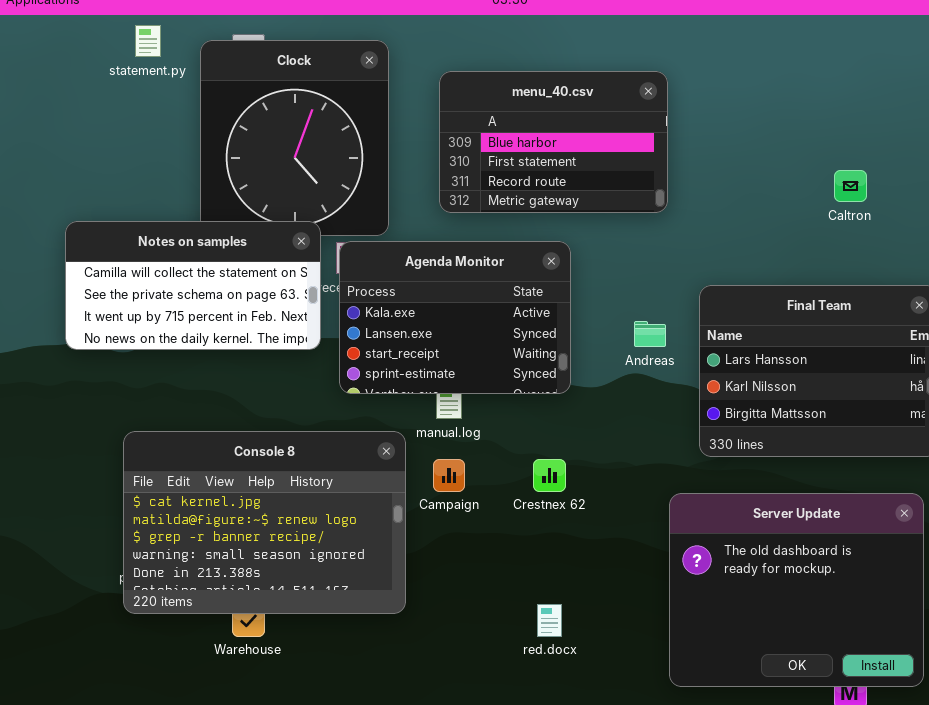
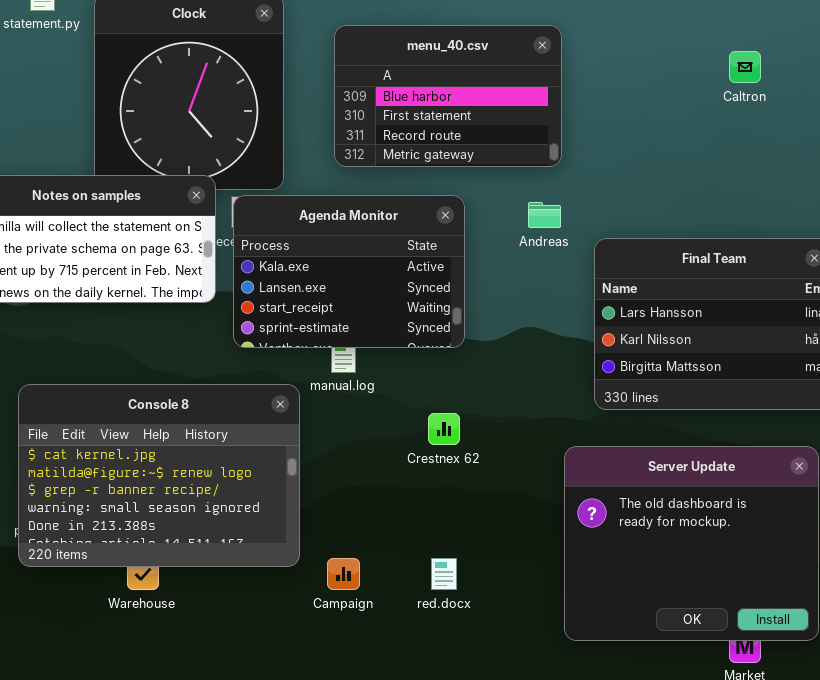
Caltron: [834,170,867,202] -> [729,51,761,83], moved
Andreas: [634,321,666,347] -> [528,202,561,228], moved
Campaign: [433,459,465,492] -> [327,558,360,590], moved

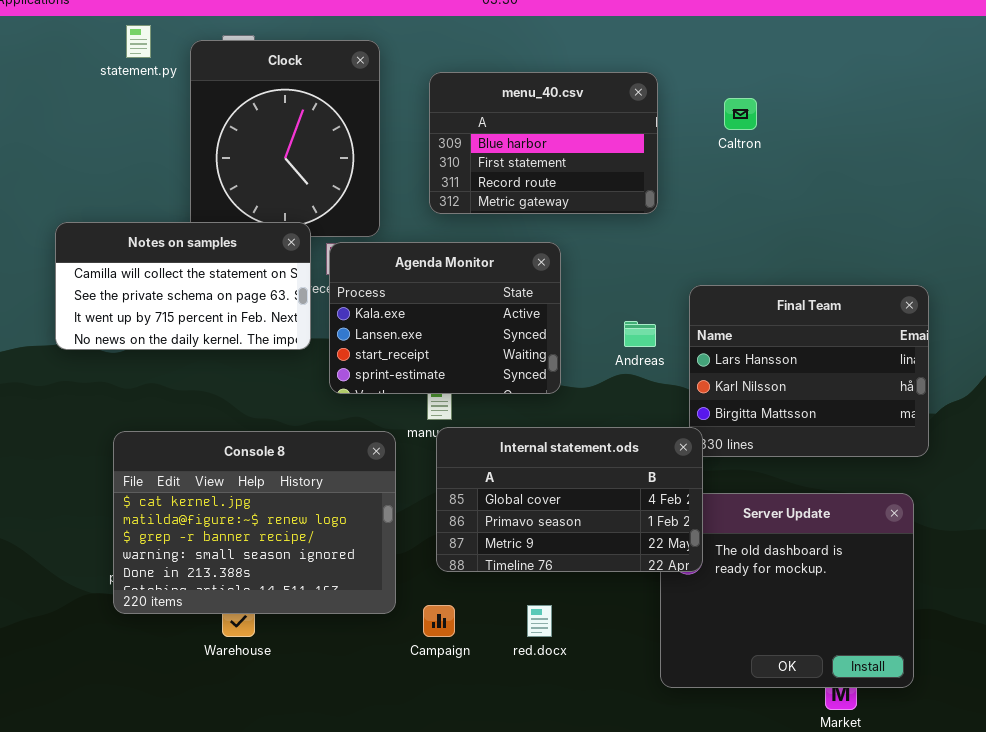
Caltron: [729,51,761,83] -> [724,98,757,130], moved
Andreas: [528,202,561,228] -> [624,321,656,347], moved
Internal statement.ods: none -> [436,427,703,572], opened

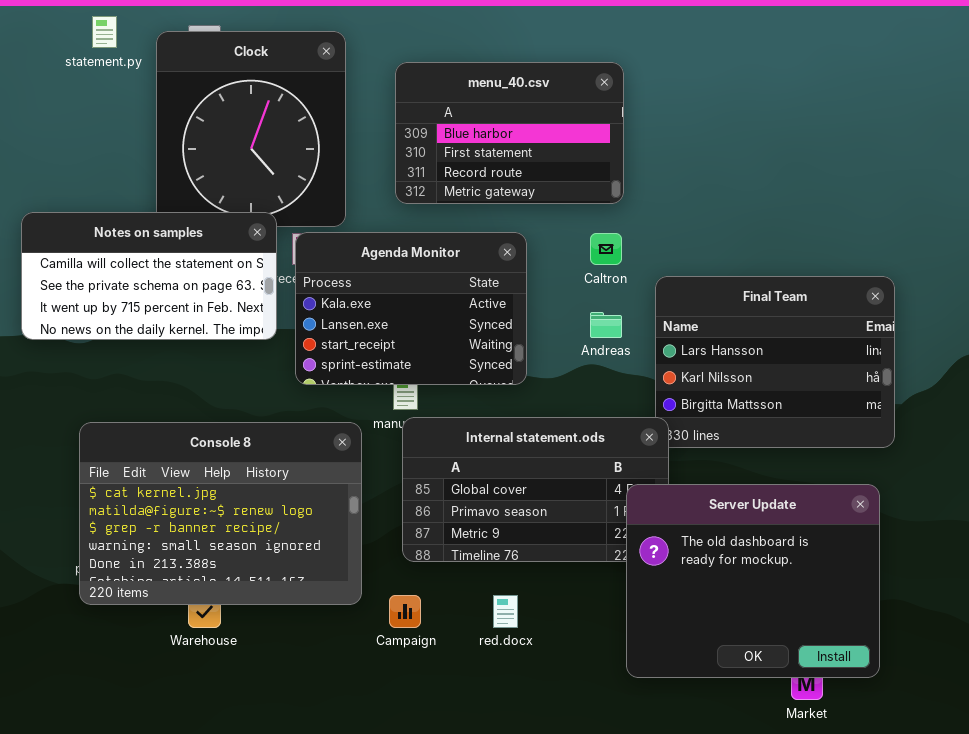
Caltron: [724,98,757,130] -> [590,233,622,265], moved
Server Update: [660,493,914,688] -> [626,484,880,678], raised

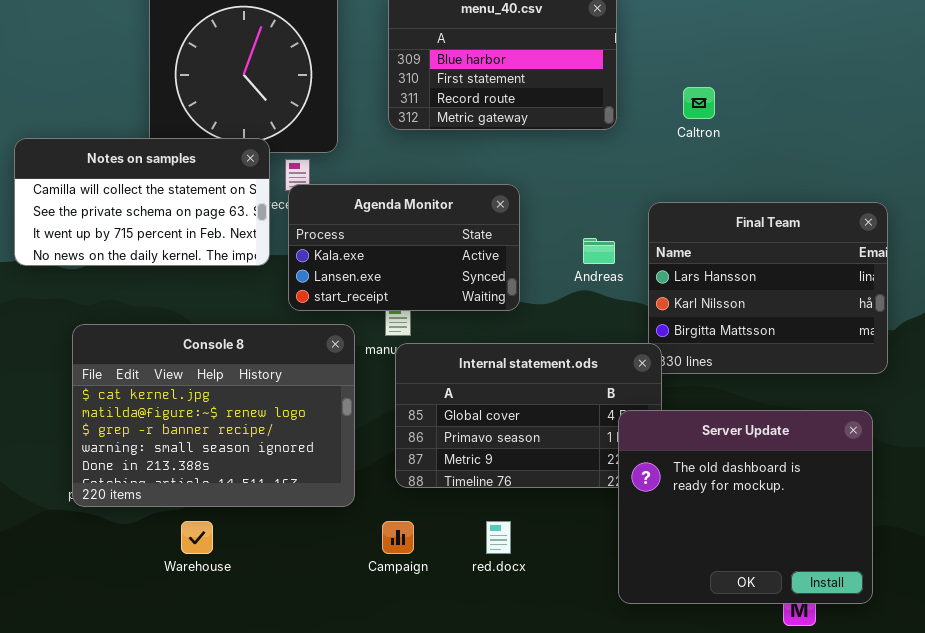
Agenda Monitor: [295,232,527,385] -> [288,184,520,311], resized
Caltron: [590,233,622,265] -> [683,87,715,119], moved
Console 8: [79,422,362,605] -> [72,324,355,507], moved

